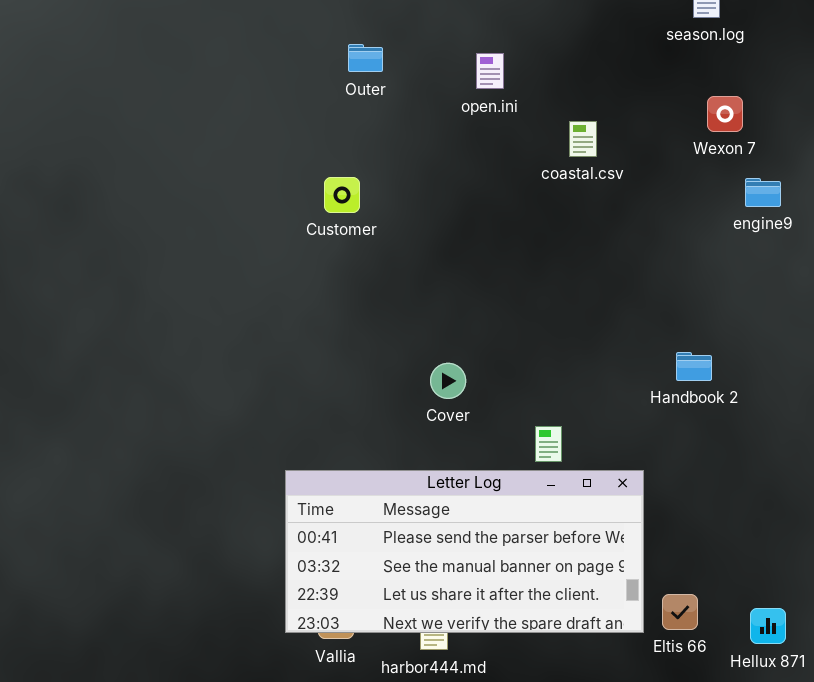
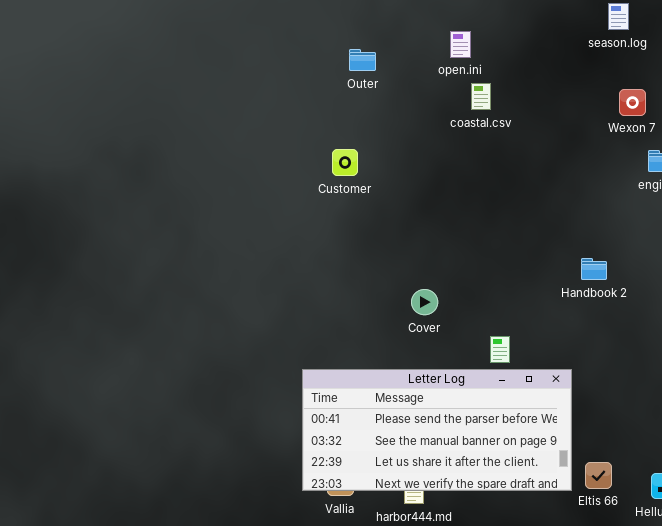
open.ini: [476,53,504,89] -> [450,31,471,58], moved
coastal.csv: [569,121,597,157] -> [471,83,491,110], moved
Handbook 2: [676,352,712,381] -> [581,258,607,280], moved

